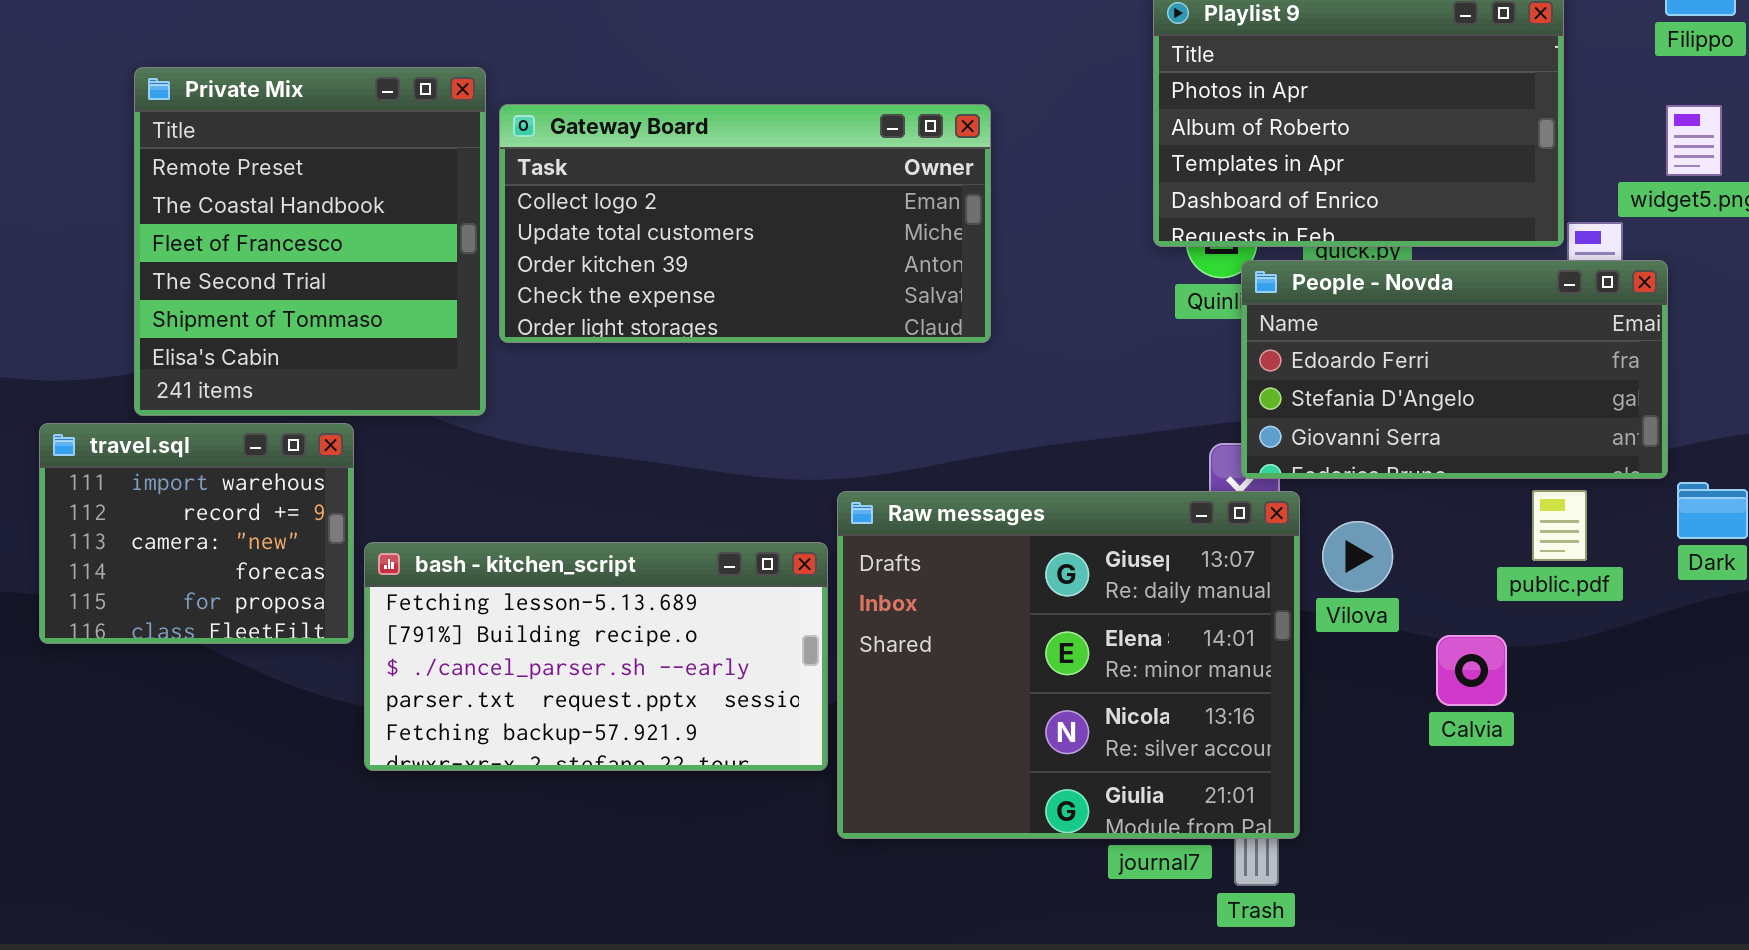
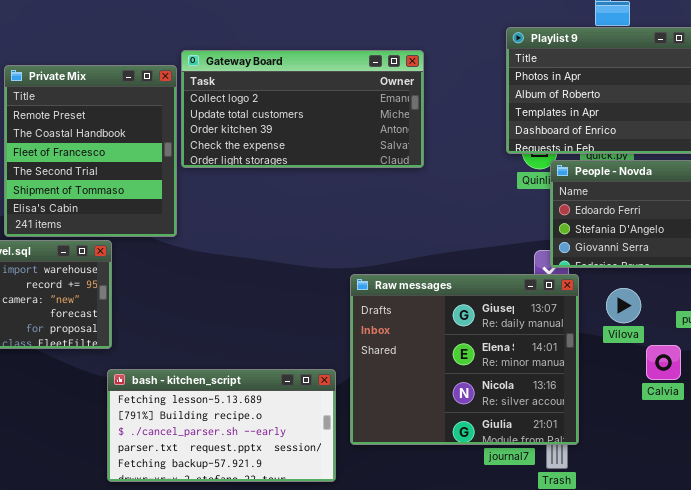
Gateway Board: [499,104,991,343] -> [181,50,424,168], moved
Vilova: [1322,521,1393,592] -> [606,288,641,323], moved
bash - kitchen_script: [364,542,828,771] -> [107,369,336,482], moved

